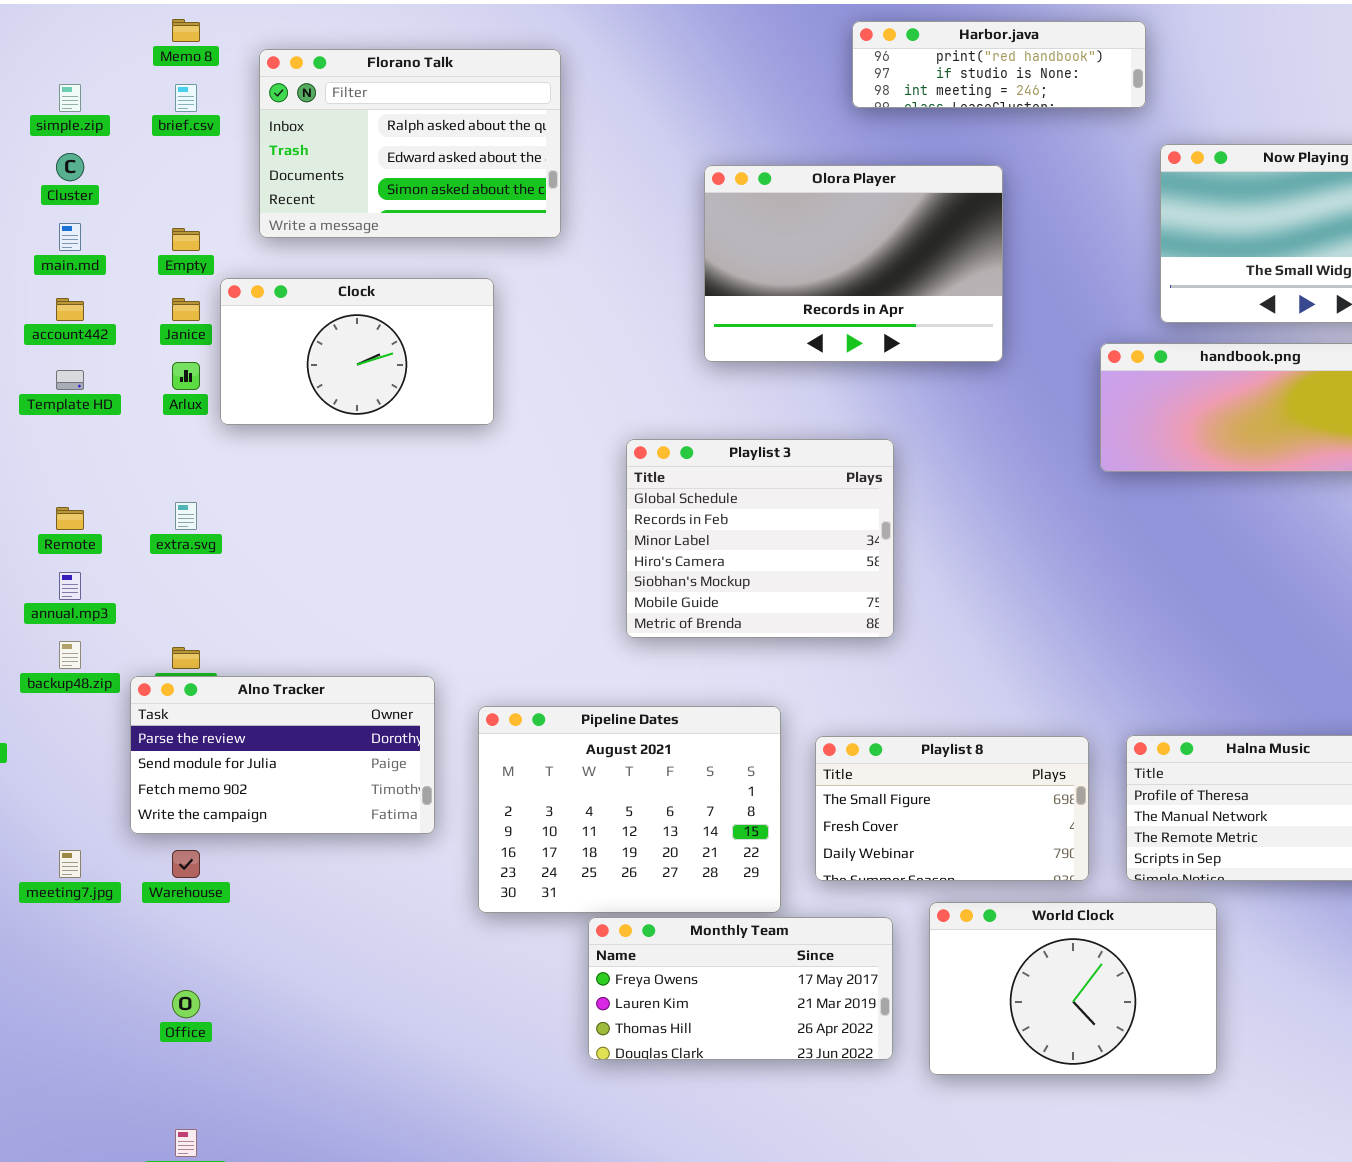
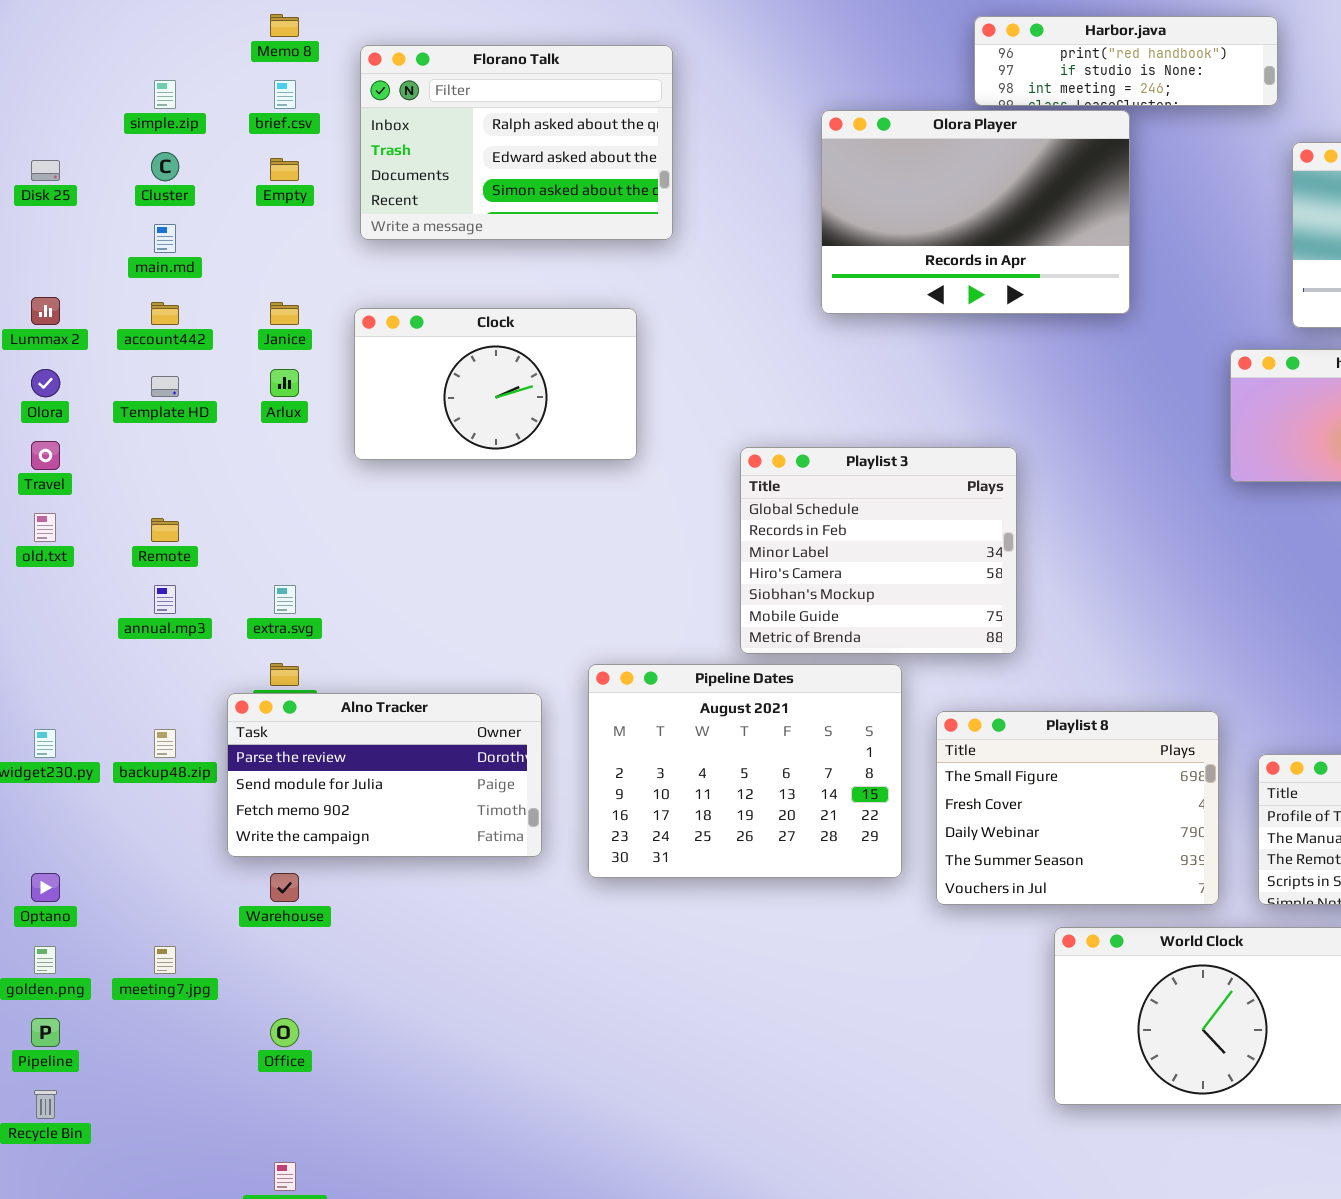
Olora Player: [704,165,1003,362] -> [821,110,1130,314], moved
Empty: [172,228,200,251] -> [270,158,299,181], moved
Clock: [220,278,494,425] -> [354,308,637,460], moved
extra.svg: [175,502,197,530] -> [274,585,296,614], moved
backup48.zip: [59,641,81,669] -> [154,729,176,758], moved
Pipeline Dates: [478,706,781,913] -> [588,664,902,878], moved
Playlist 8: [815,736,1089,881] -> [936,711,1219,905], resized
meeting7.jpg: [59,850,81,878] -> [154,946,176,974], moved
Monthly Team: [588,917,893,1060] -> none, closed

